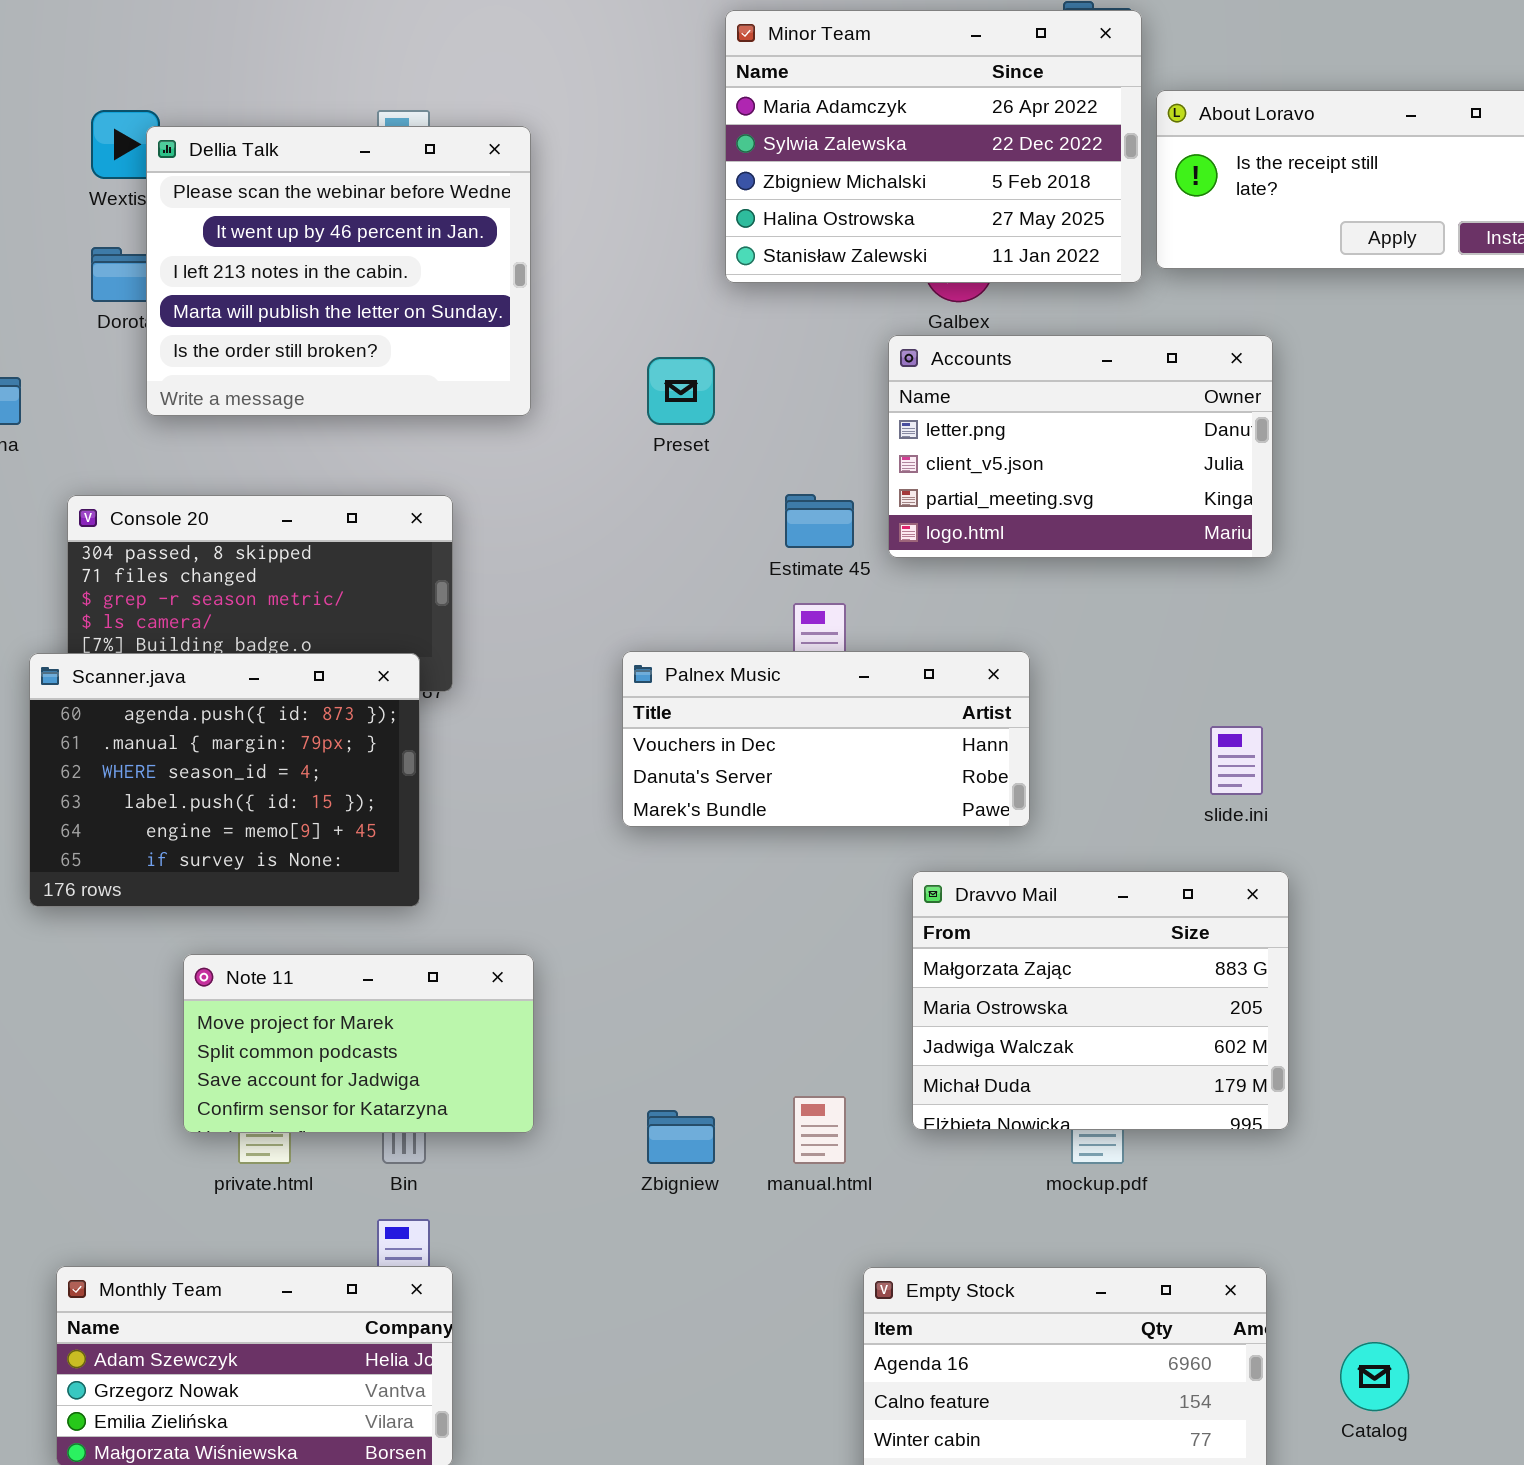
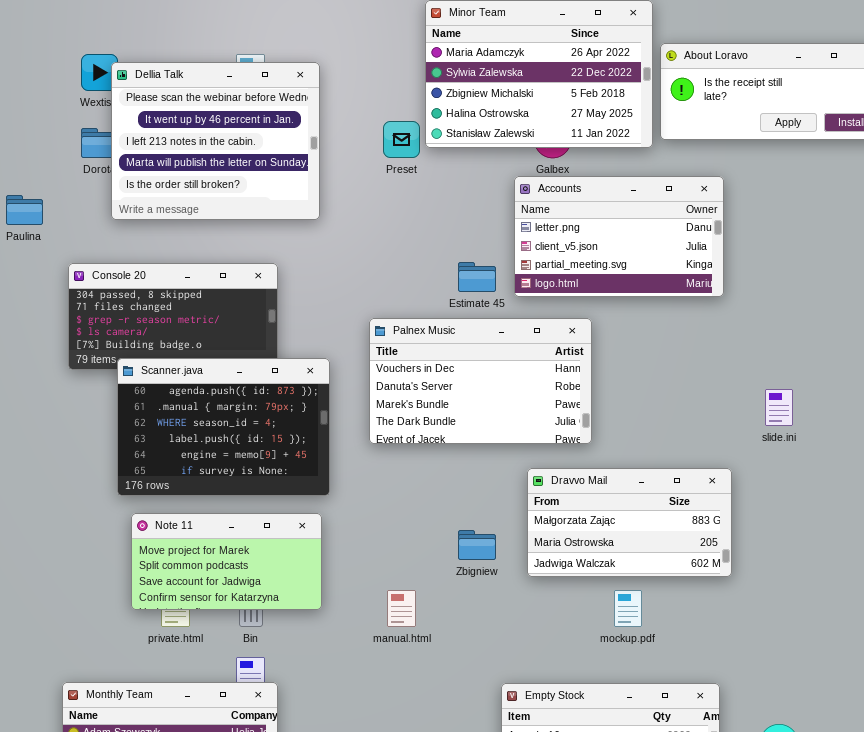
Preset: [647,357,715,425] -> [383,121,420,158], moved
Palnex Music: [622,651,1030,827] -> [369,318,592,444], resized
Scanner.java: [29,653,420,907] -> [117,358,330,496], moved
slide.ini: [1210,726,1263,795] -> [765,389,793,426], moved
Dravvo Mail: [912,871,1289,1130] -> [527,468,732,577], resized
manual.html: [793,1096,846,1164] -> [387,590,416,627], moved
Zbigniew: [647,1110,715,1164] -> [458,530,496,560], moved

